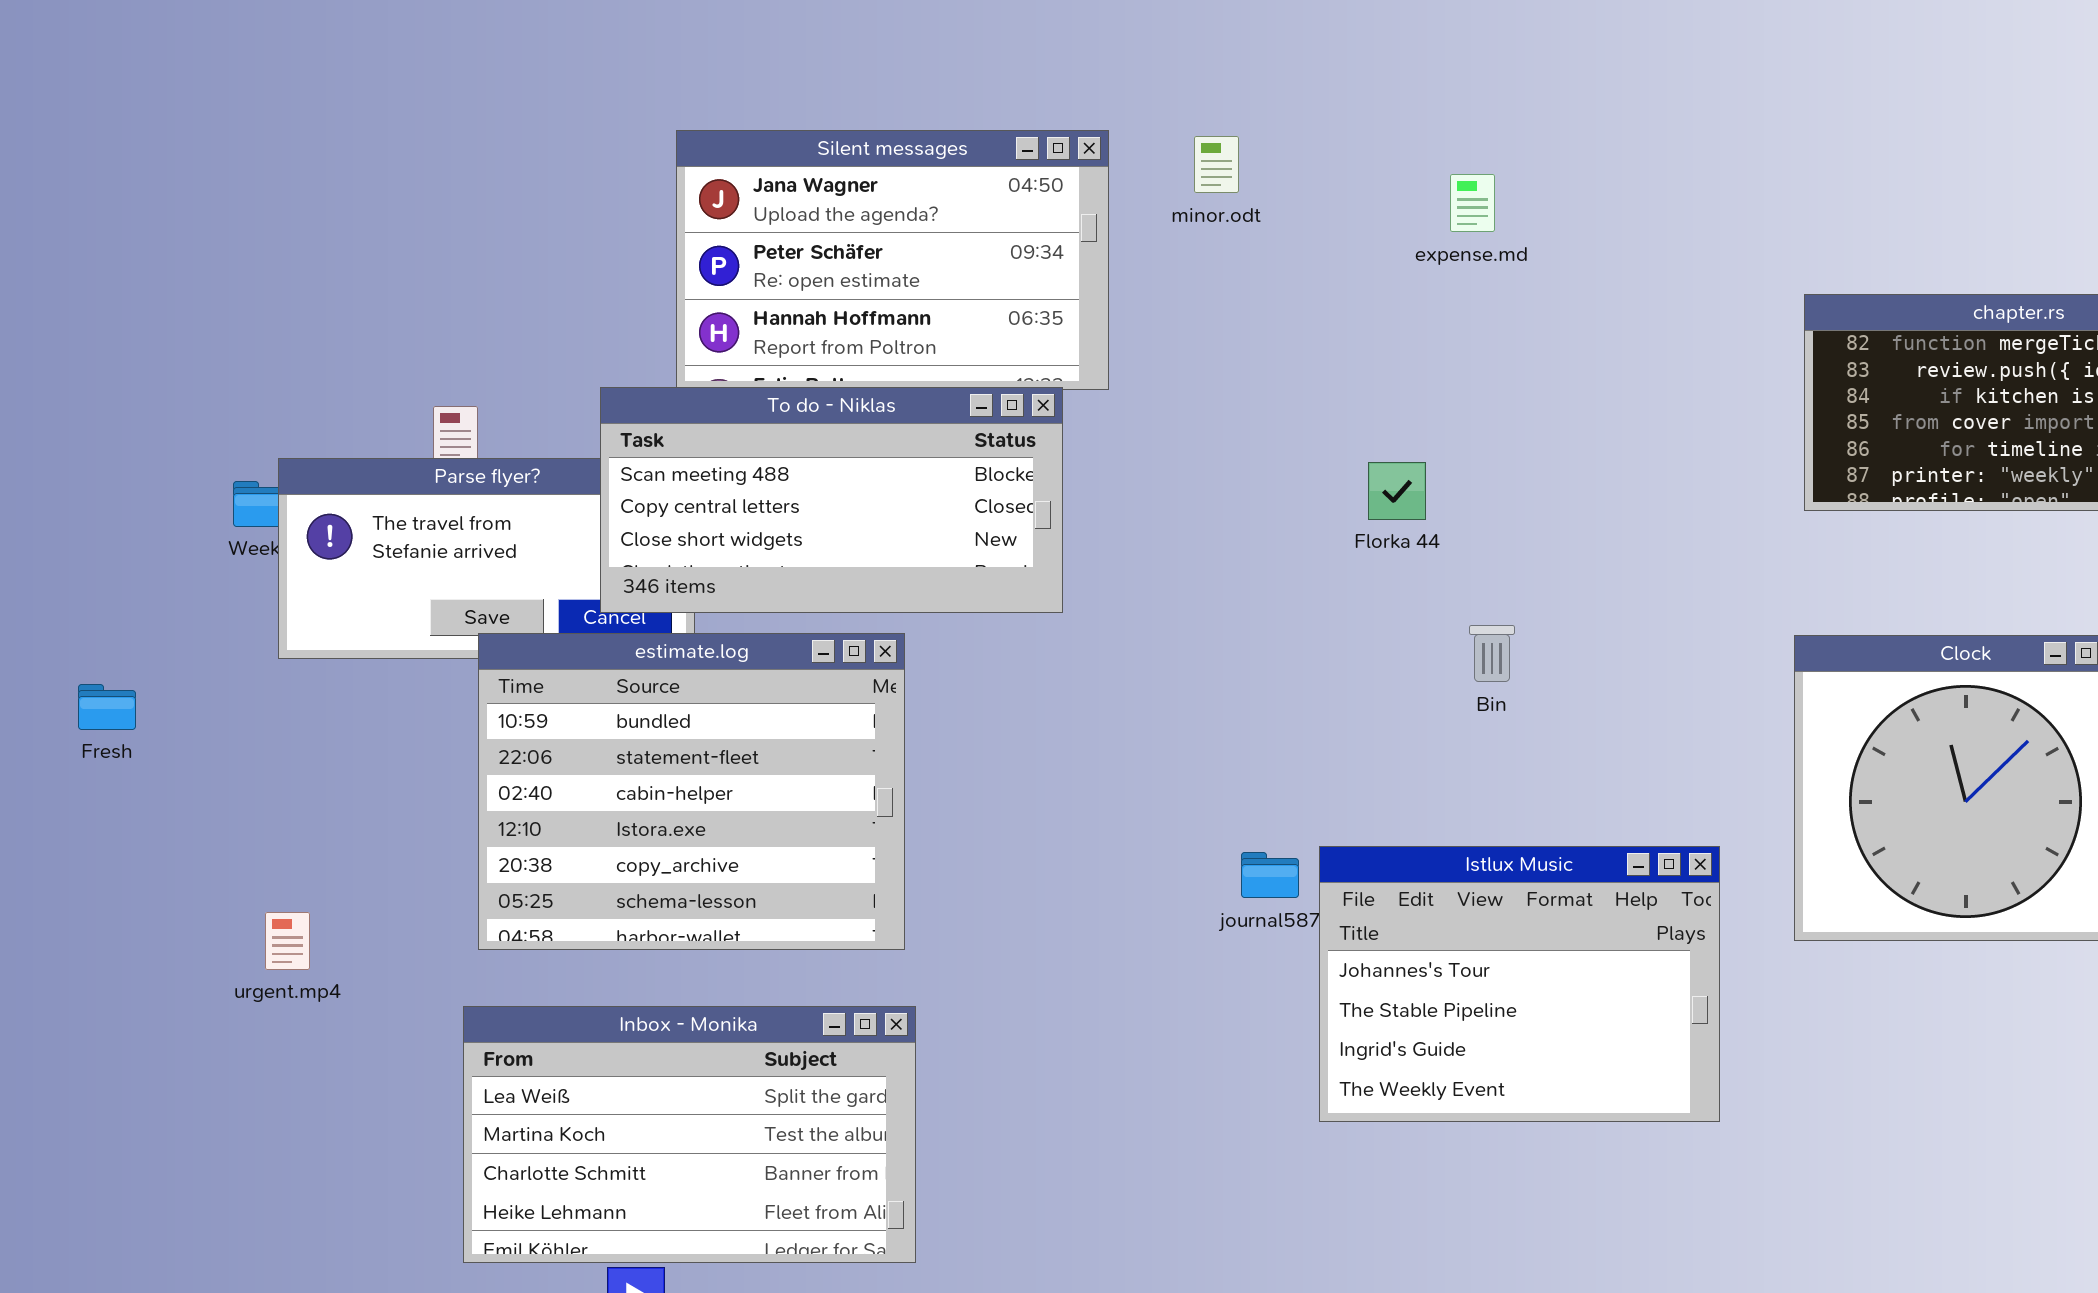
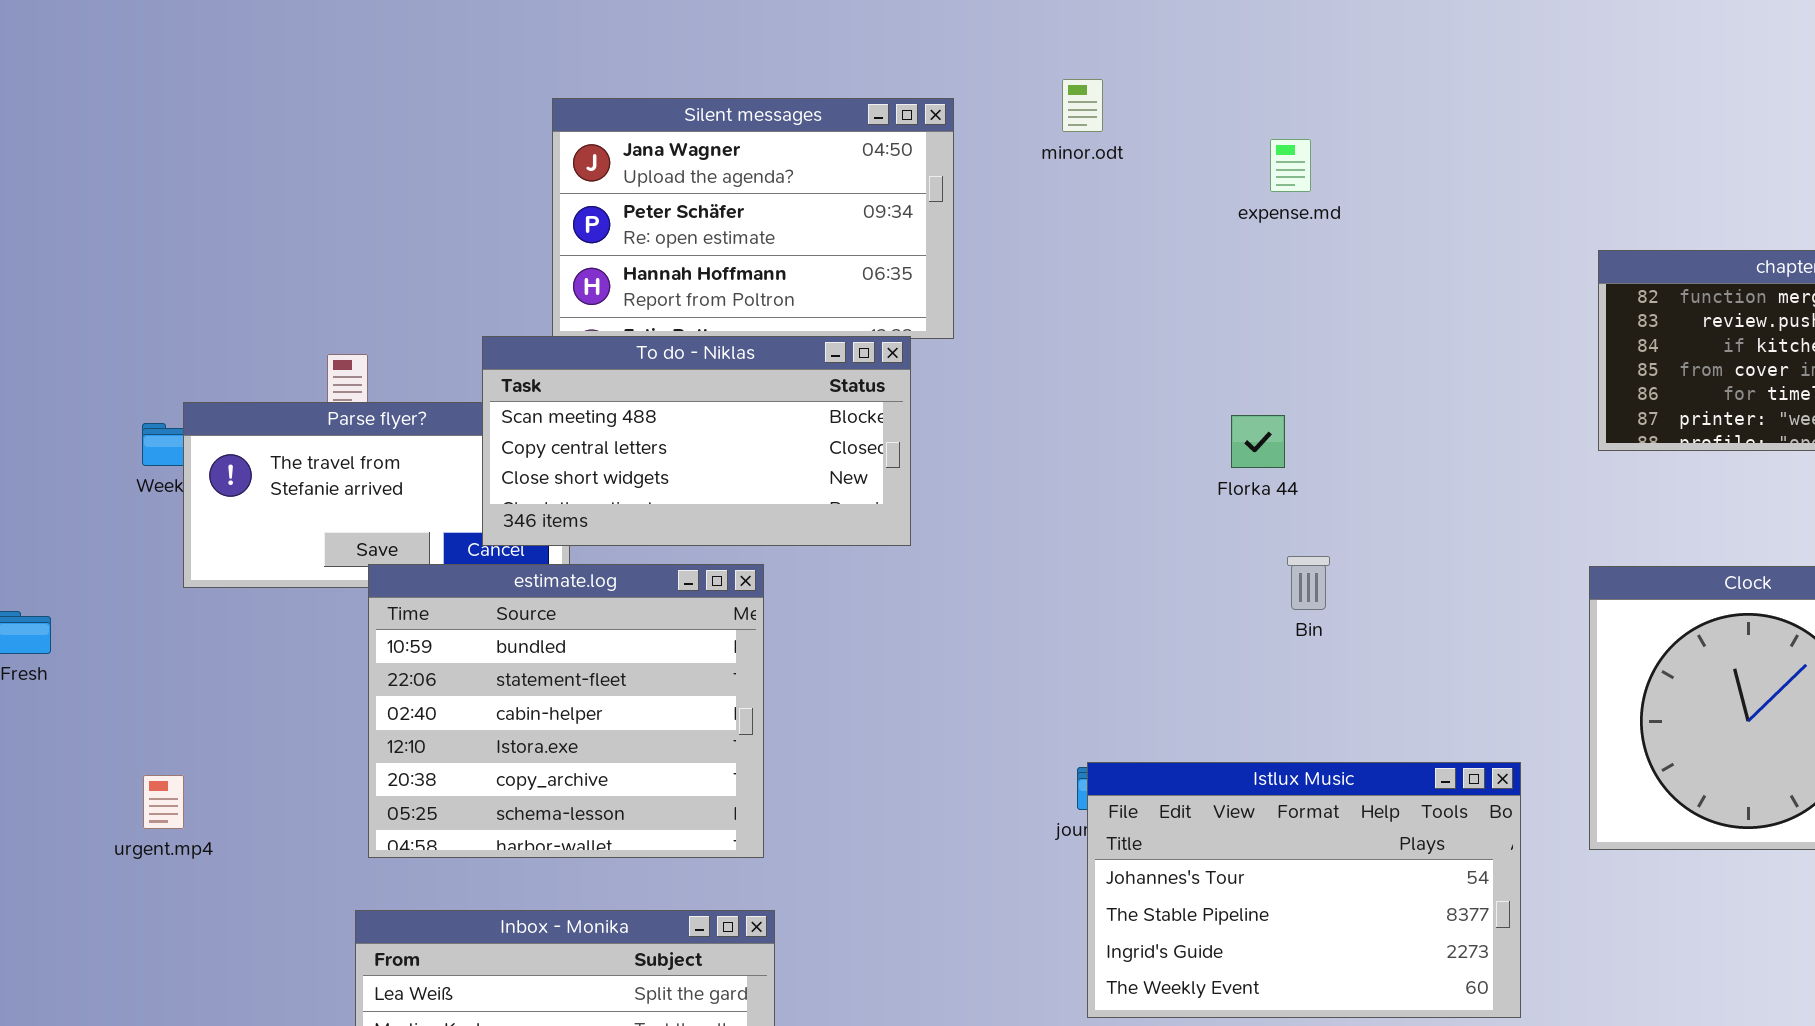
minor.odt: [1194,136,1239,193] -> [1062,79,1103,132], moved
Florka 44: [1368,462,1426,520] -> [1231,415,1285,468], moved
Istlux Music: [1319,846,1720,1122] -> [1087,762,1521,1018], resized
urgent.mp4: [265,912,310,970] -> [143,775,184,829], moved

